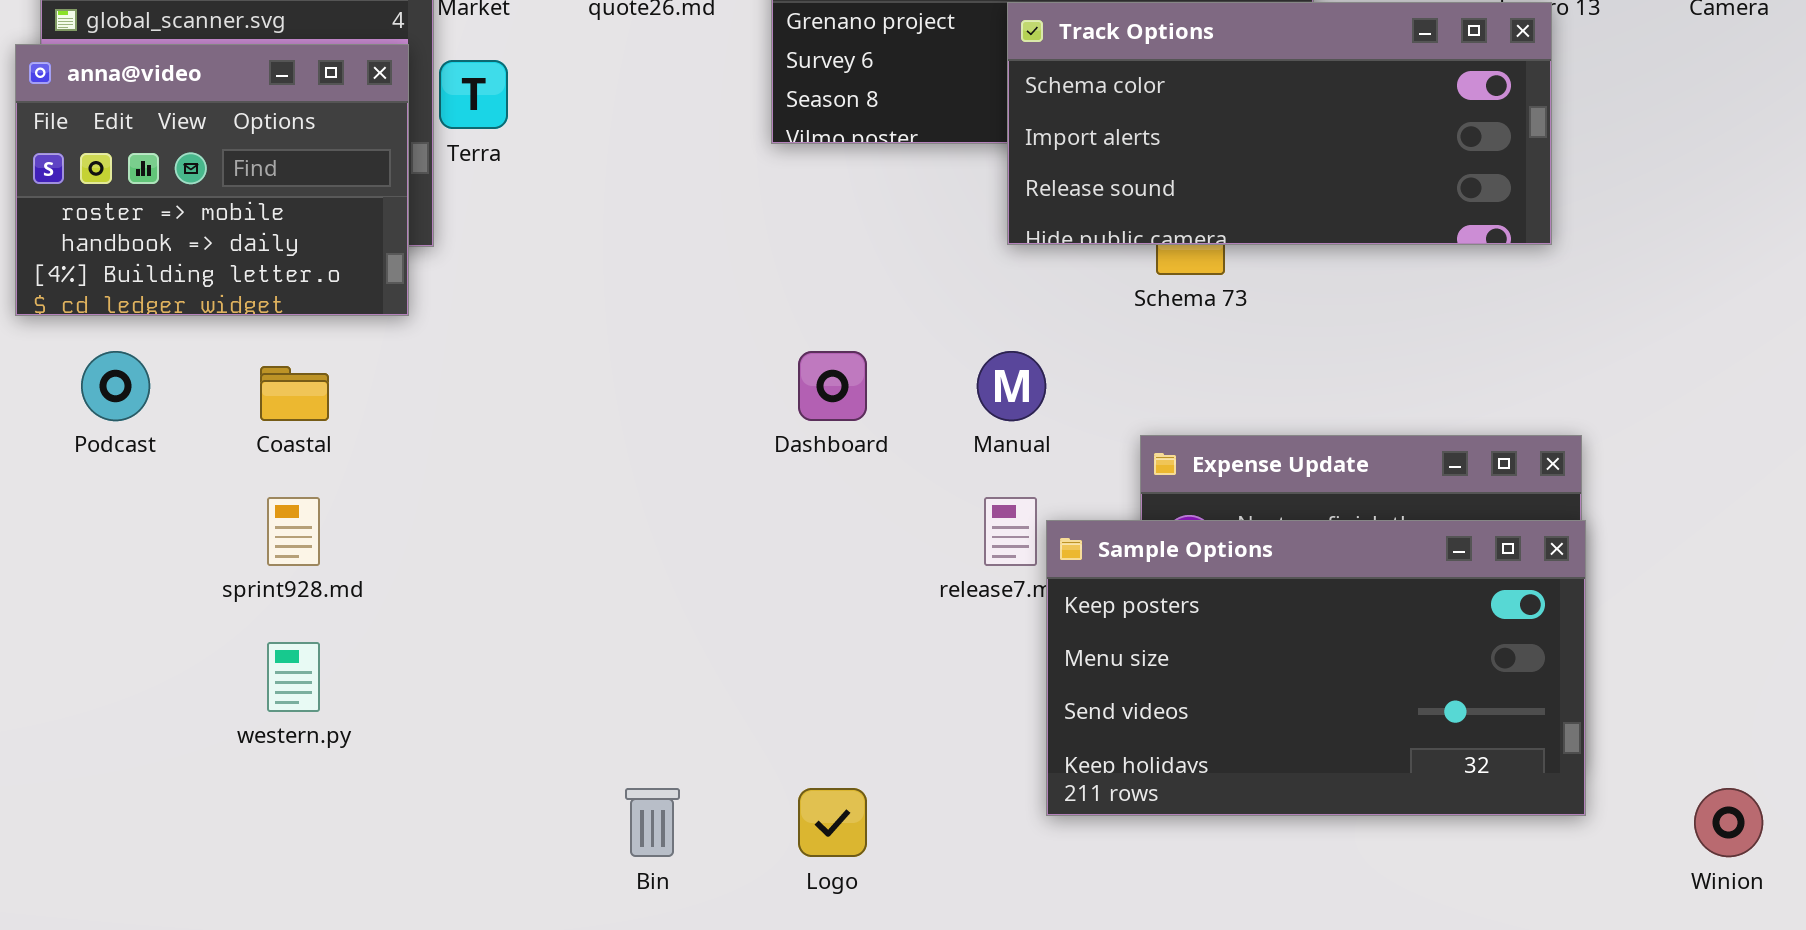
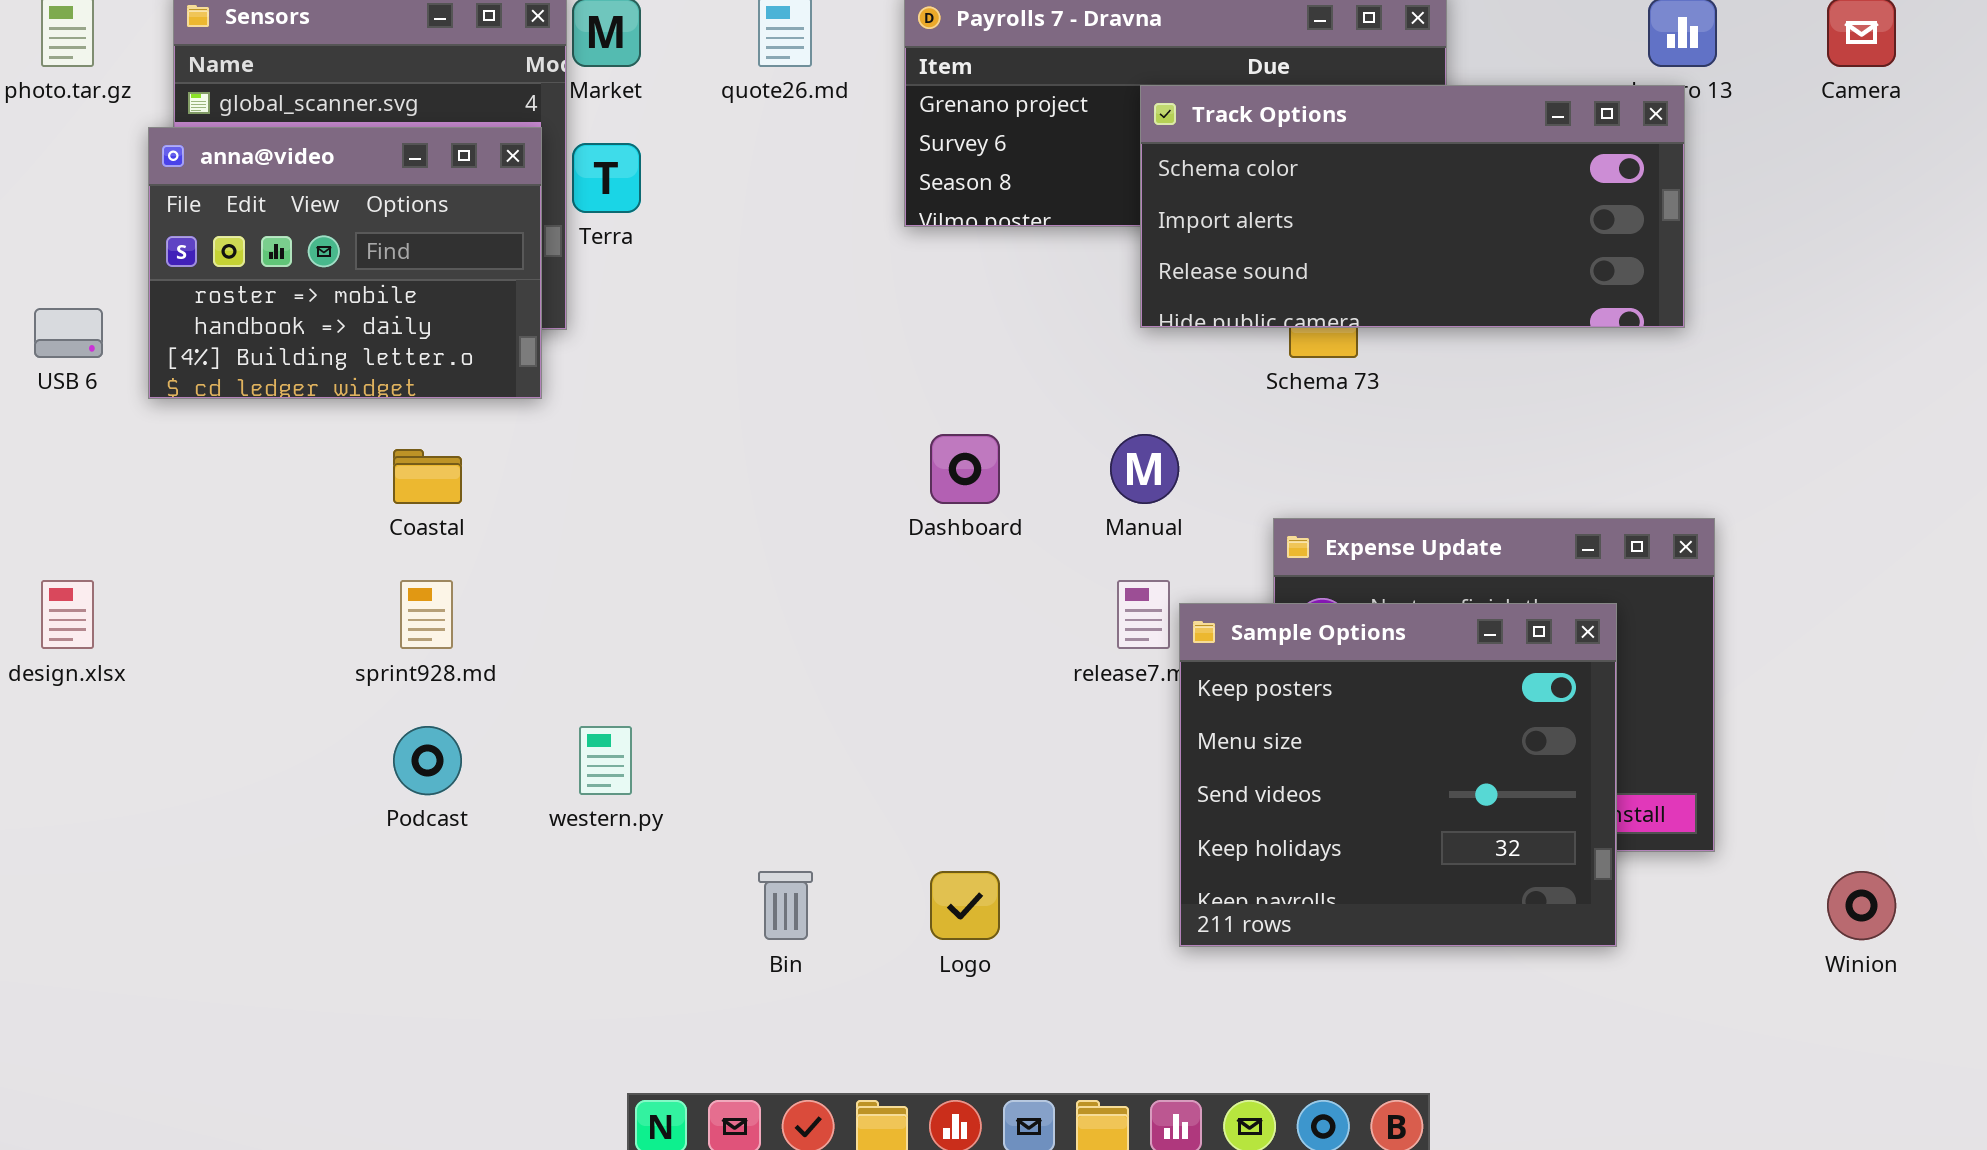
Podcast: [81,351,150,421] -> [393,726,462,795], moved
Sample Options: [1046,520,1586,816] -> [1179,603,1617,947], resized
western.py: [267,642,320,712] -> [579,726,632,795], moved

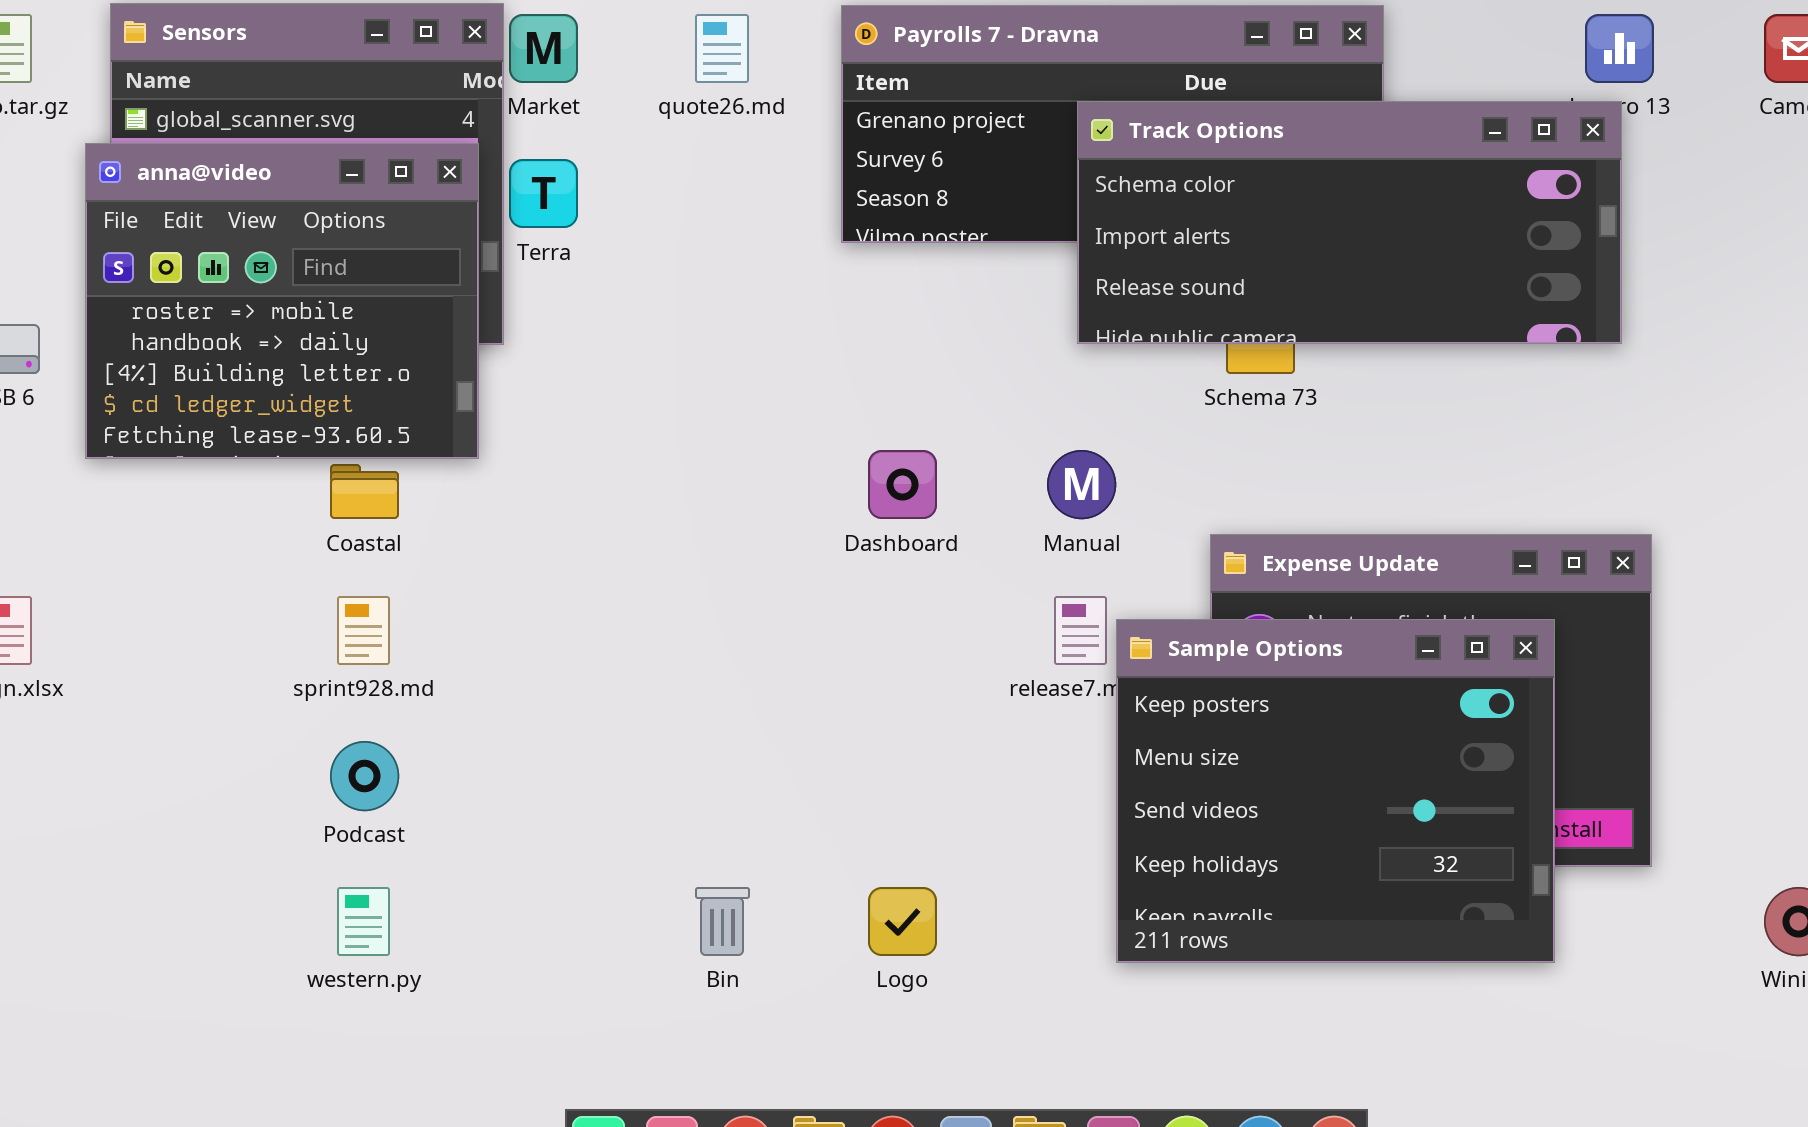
anna@video: [148,127,542,399] -> [85,143,479,459], resized
western.py: [579,726,632,795] -> [337,887,390,956], moved

